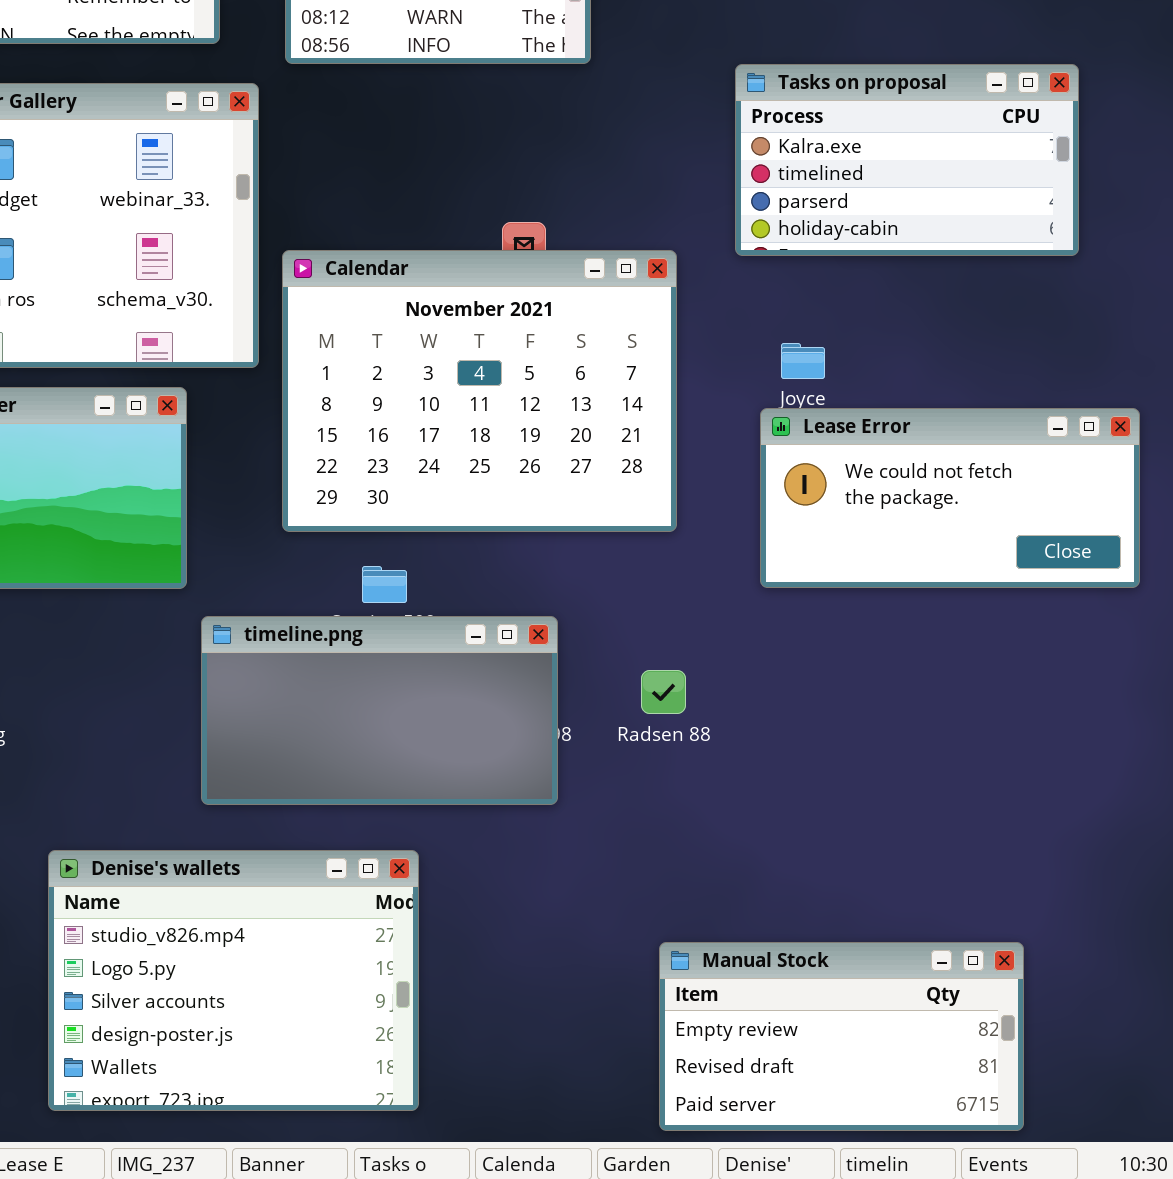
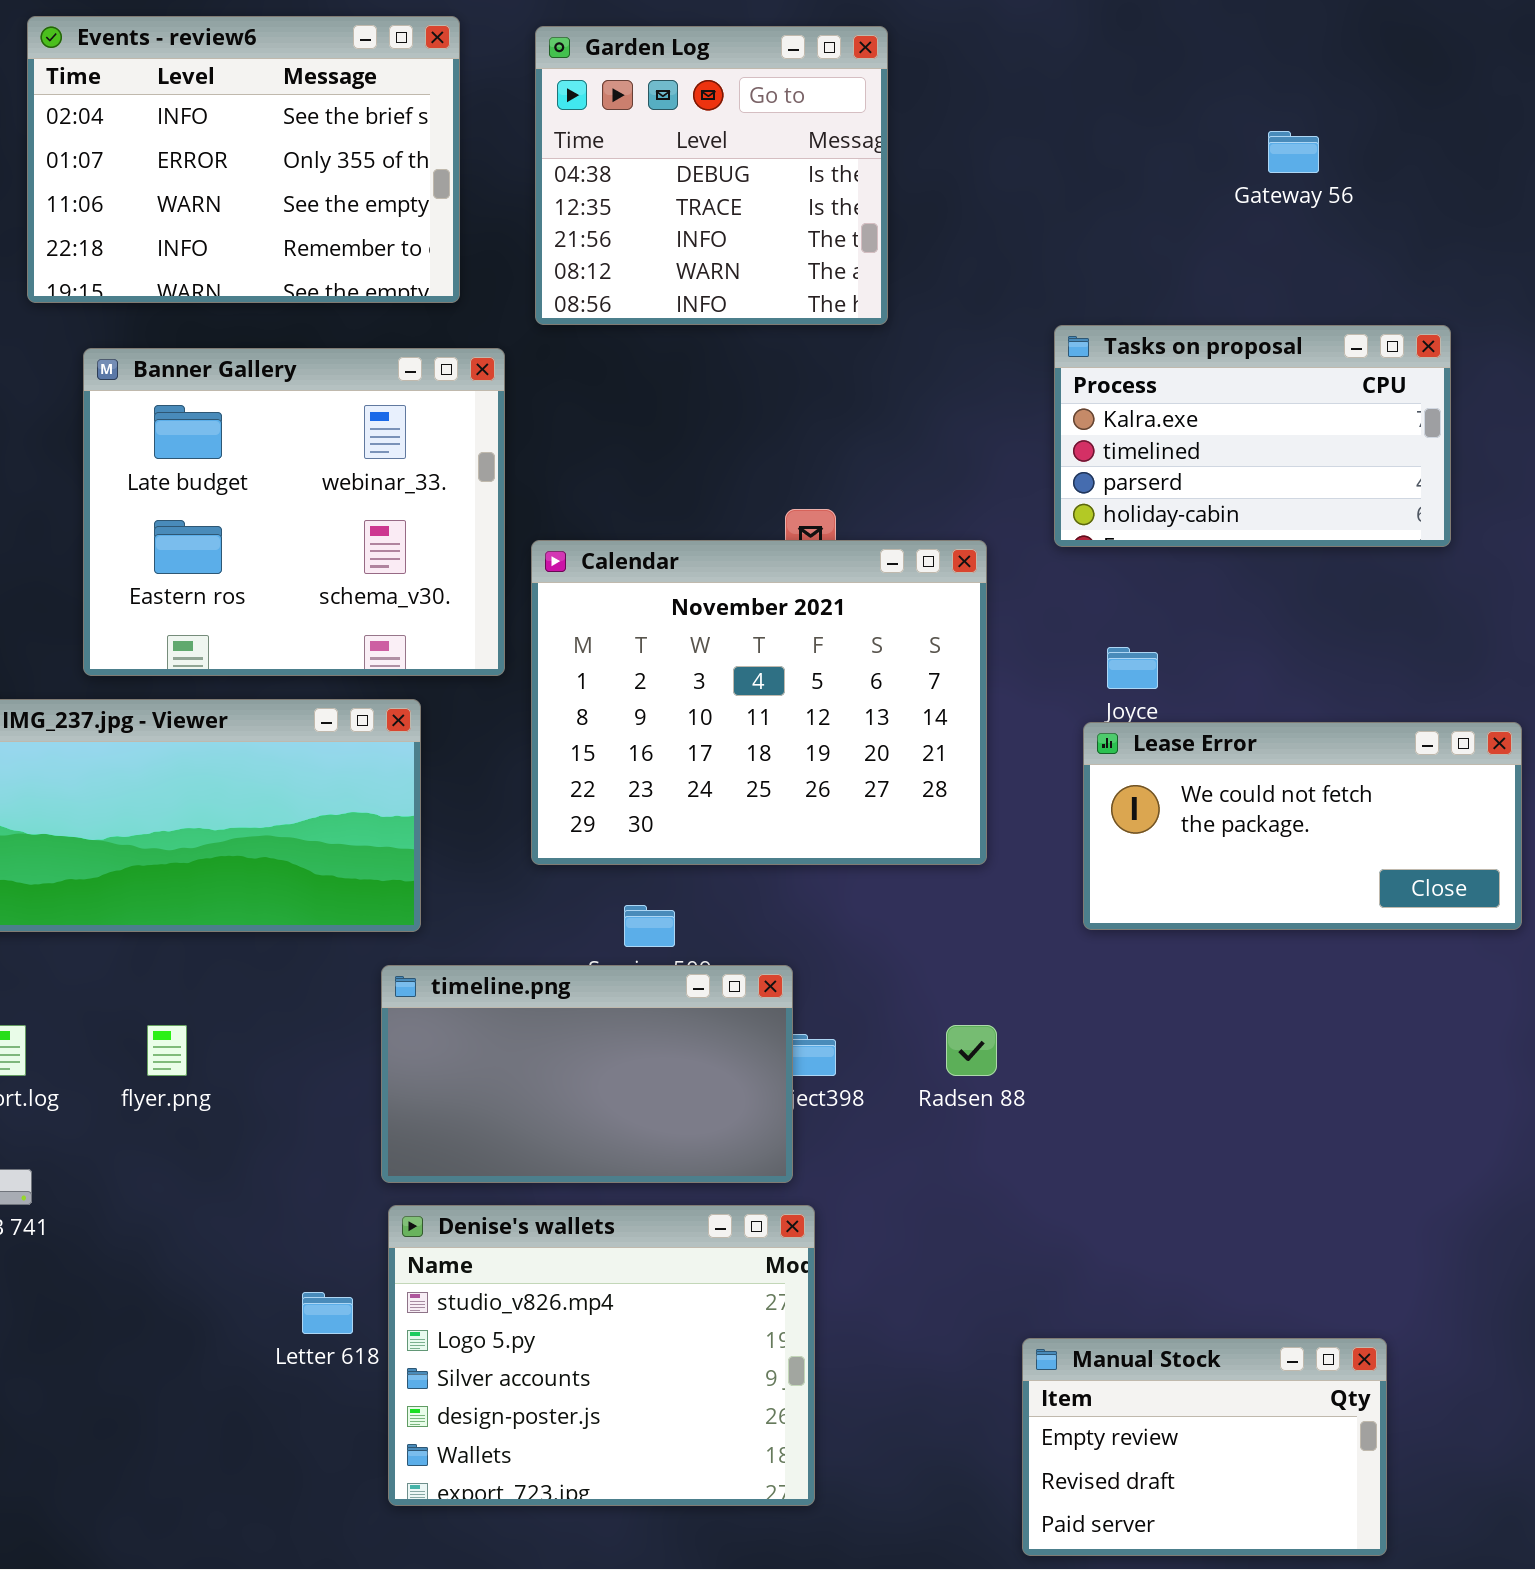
timeline.png: [201,616,558,805] -> [381,965,793,1183], moved
Denise's wallets: [48,850,419,1111] -> [388,1205,815,1506], moved
Manual Stock: [659,942,1024,1131] -> [1022,1338,1387,1556], resized

